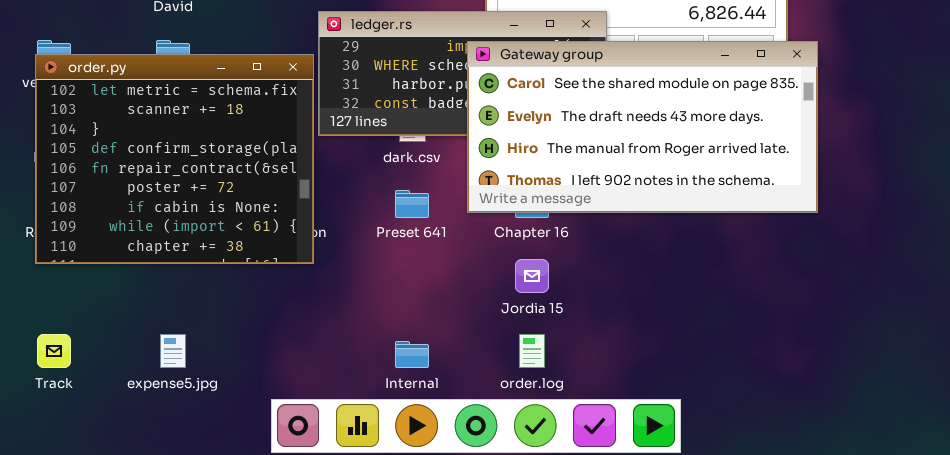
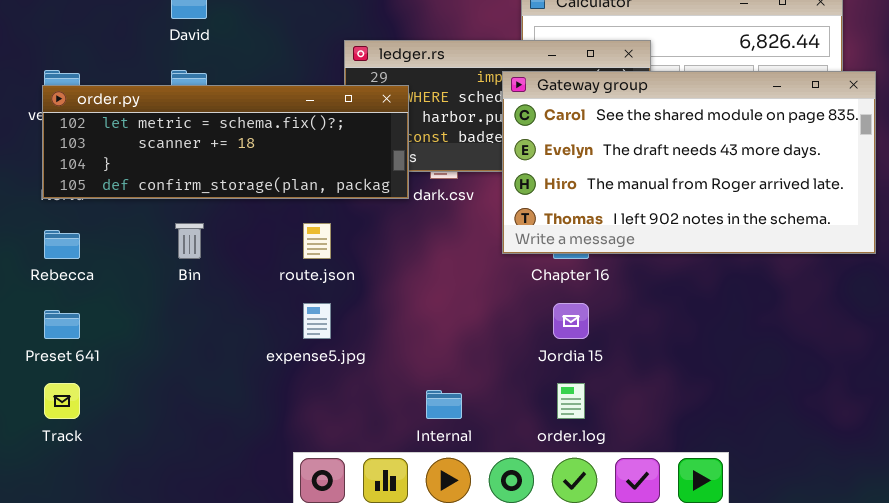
order.py: [35,54,314,264] -> [42,85,409,199], resized
Preset 641: [395,190,429,218] -> [44,310,80,339], moved
expense5.jpg: [160,334,186,368] -> [303,303,331,339], moved

